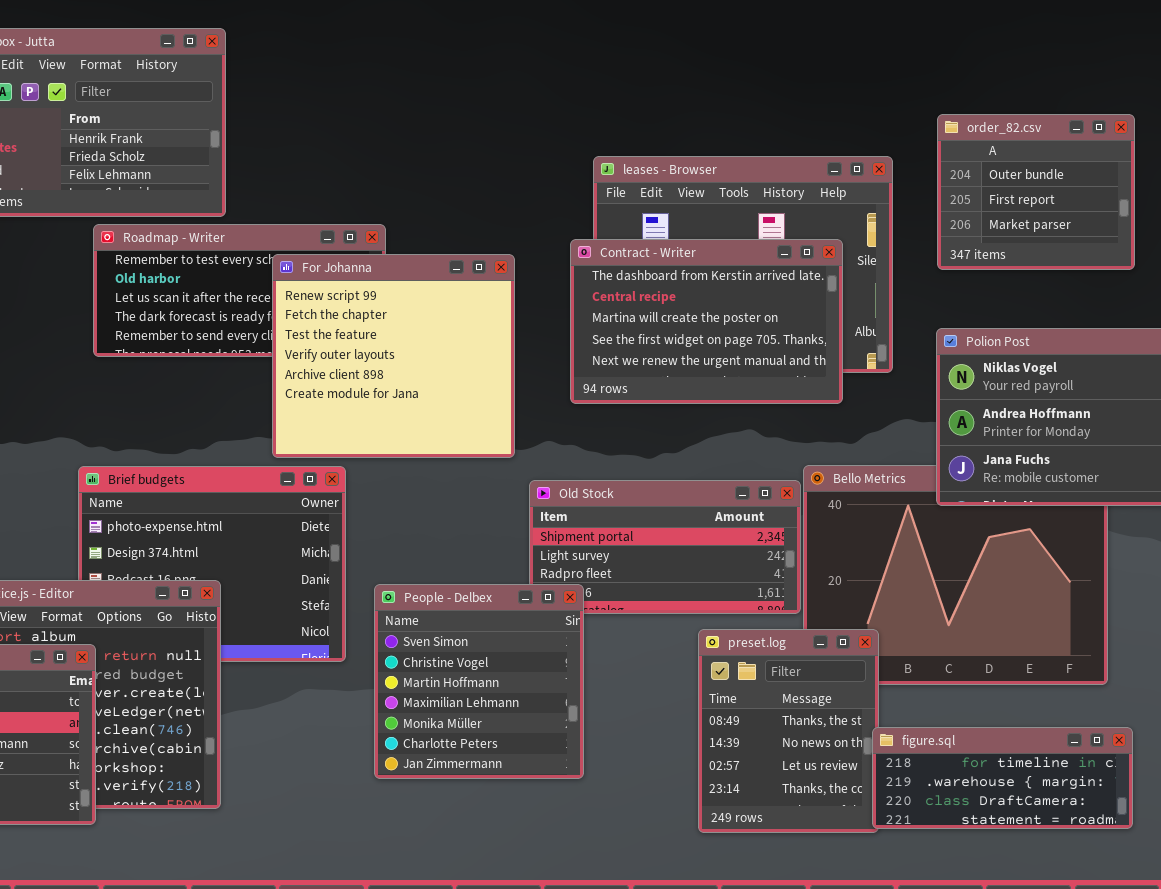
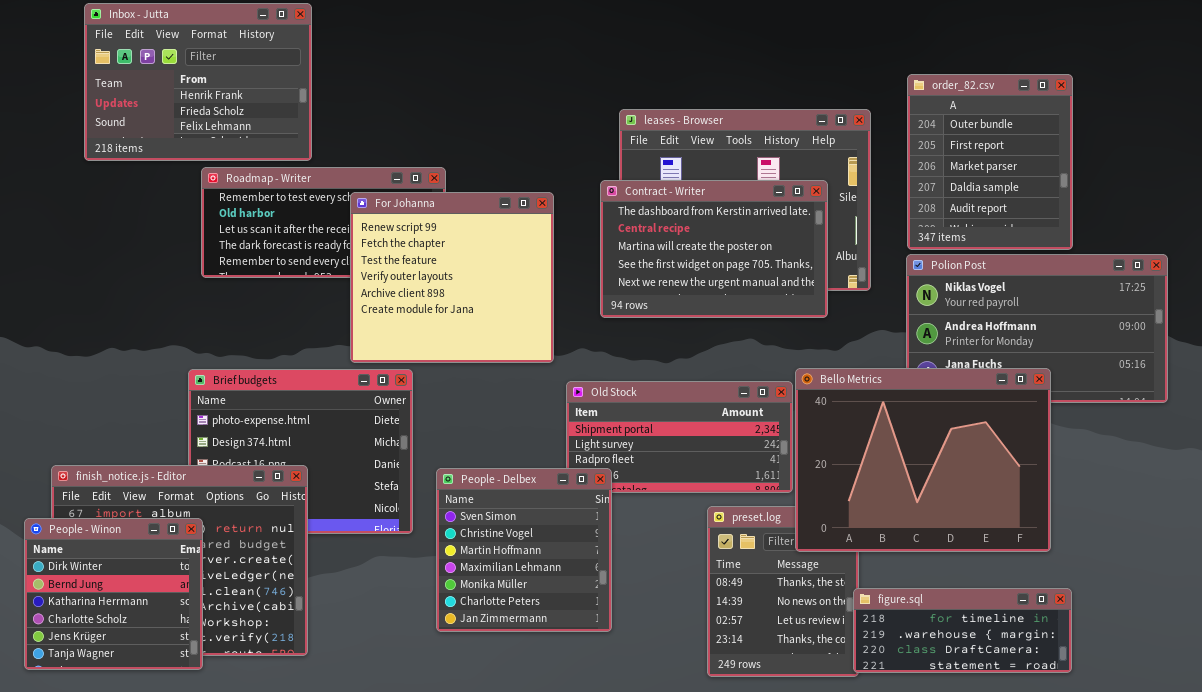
order_82.csv: [937,114,1135,270] -> [907,74,1073,250], resized
Bello Metrics: [803,465,1108,685] -> [795,368,1051,552], raised

